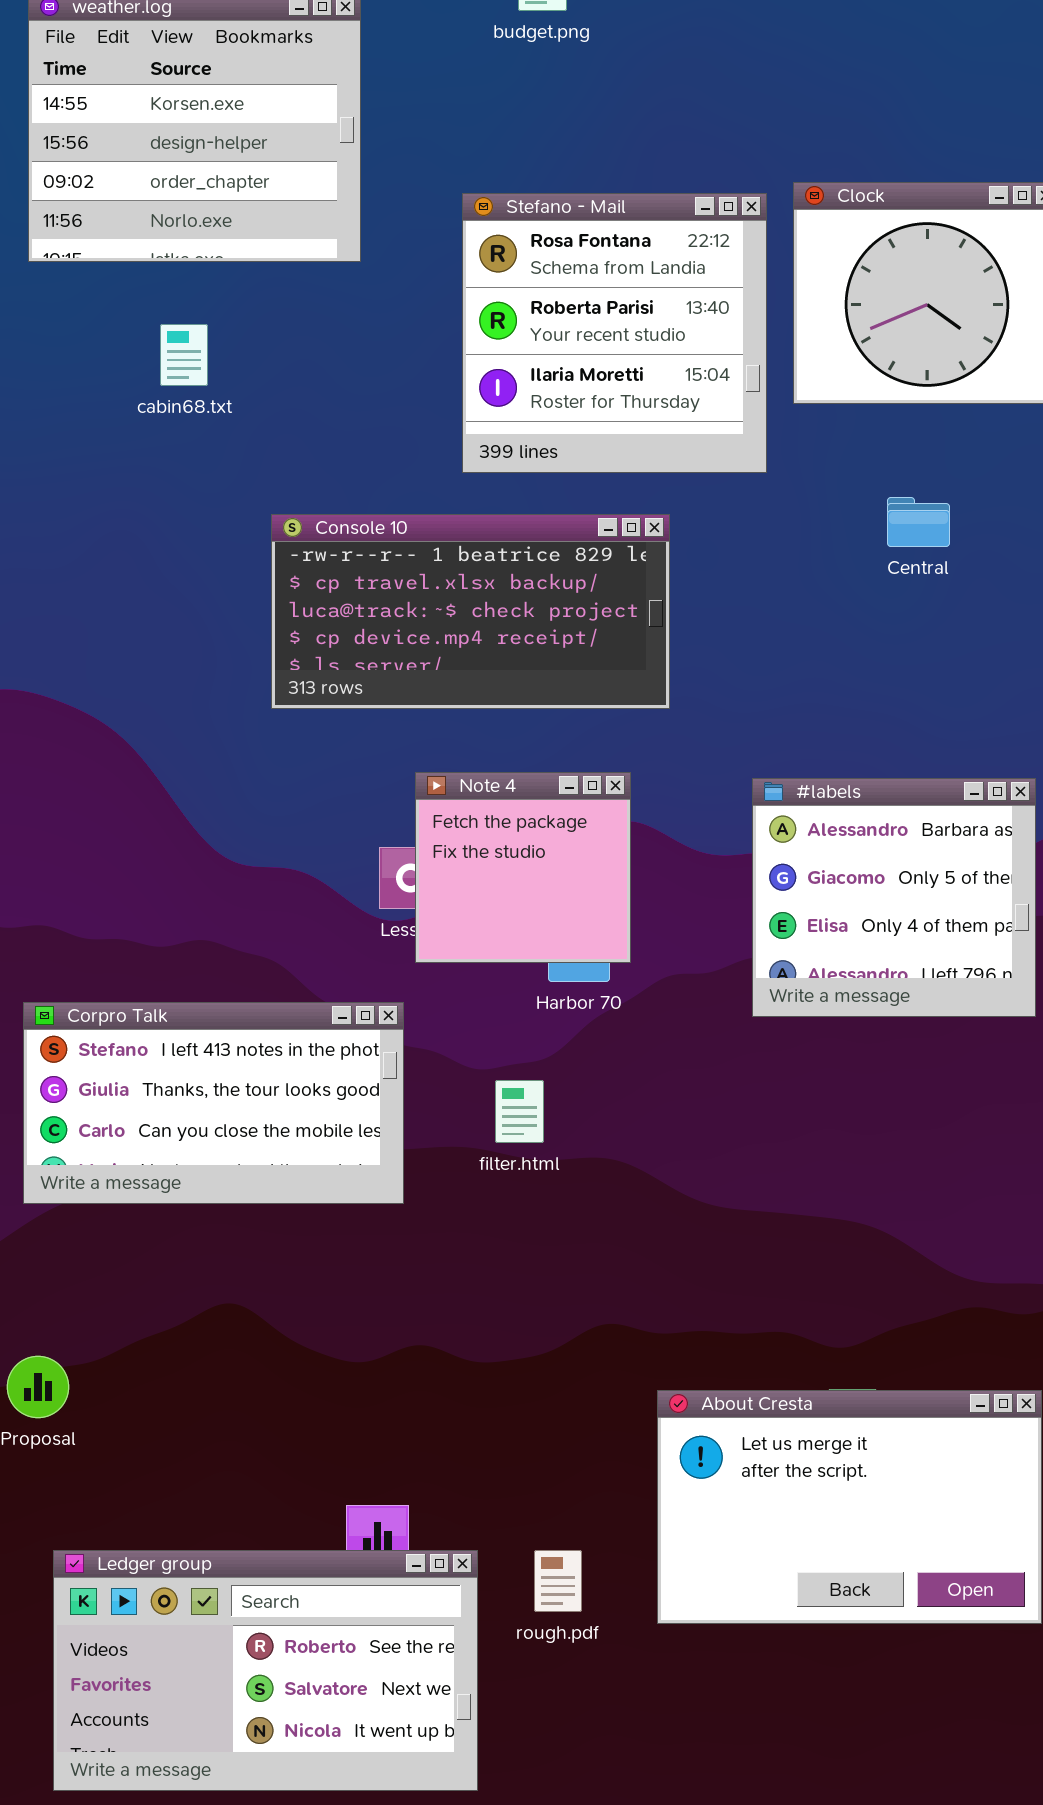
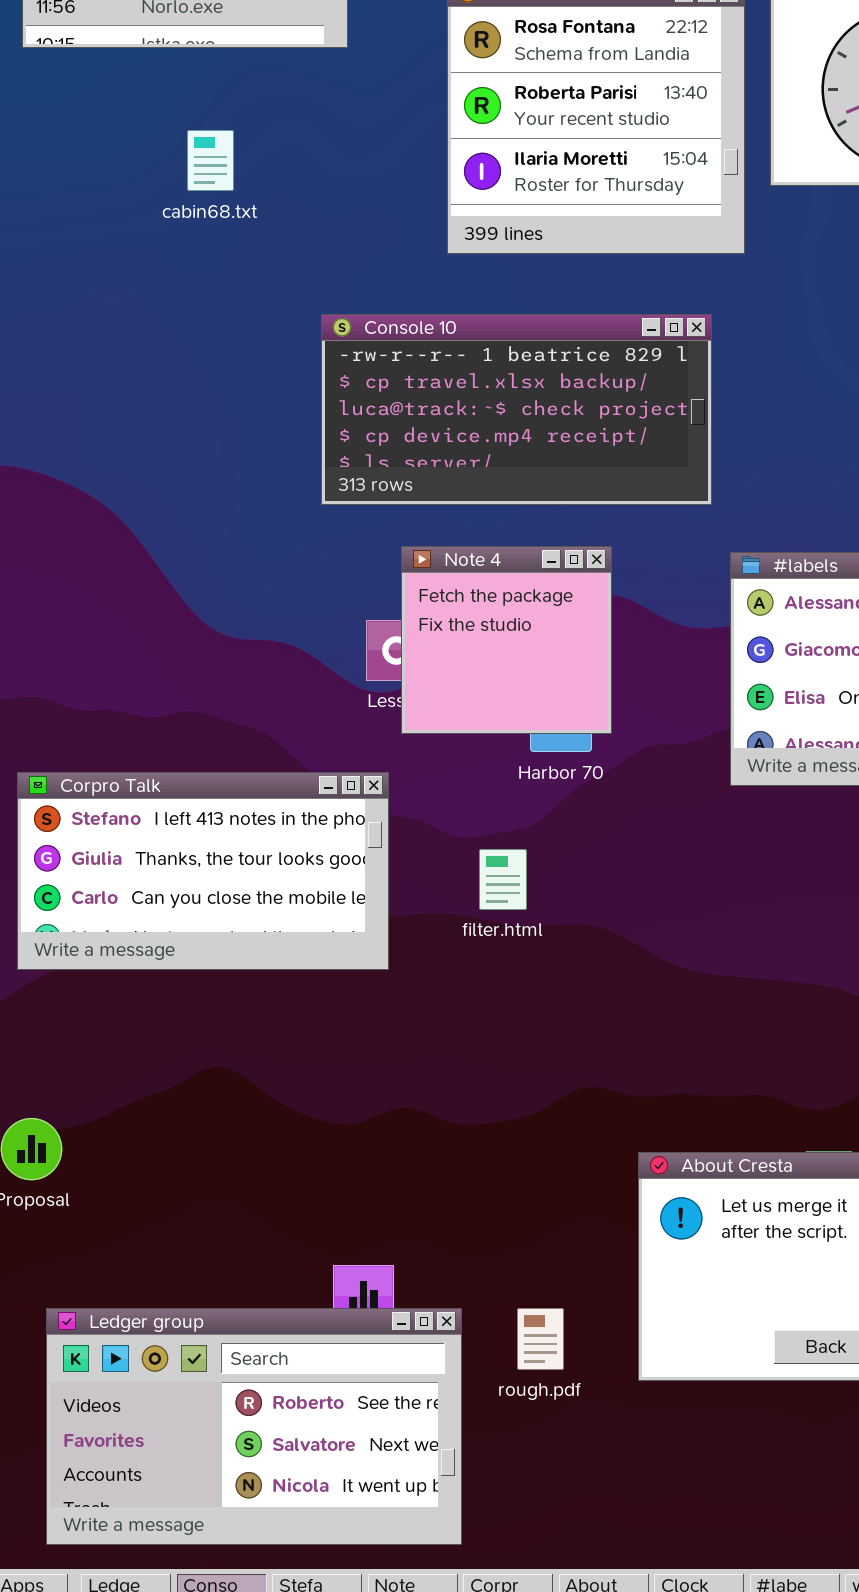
cabin68.txt: [160,324,208,386] -> [187,130,234,191], moved
Console 10: [271,514,670,709] -> [321,314,712,505], moved

